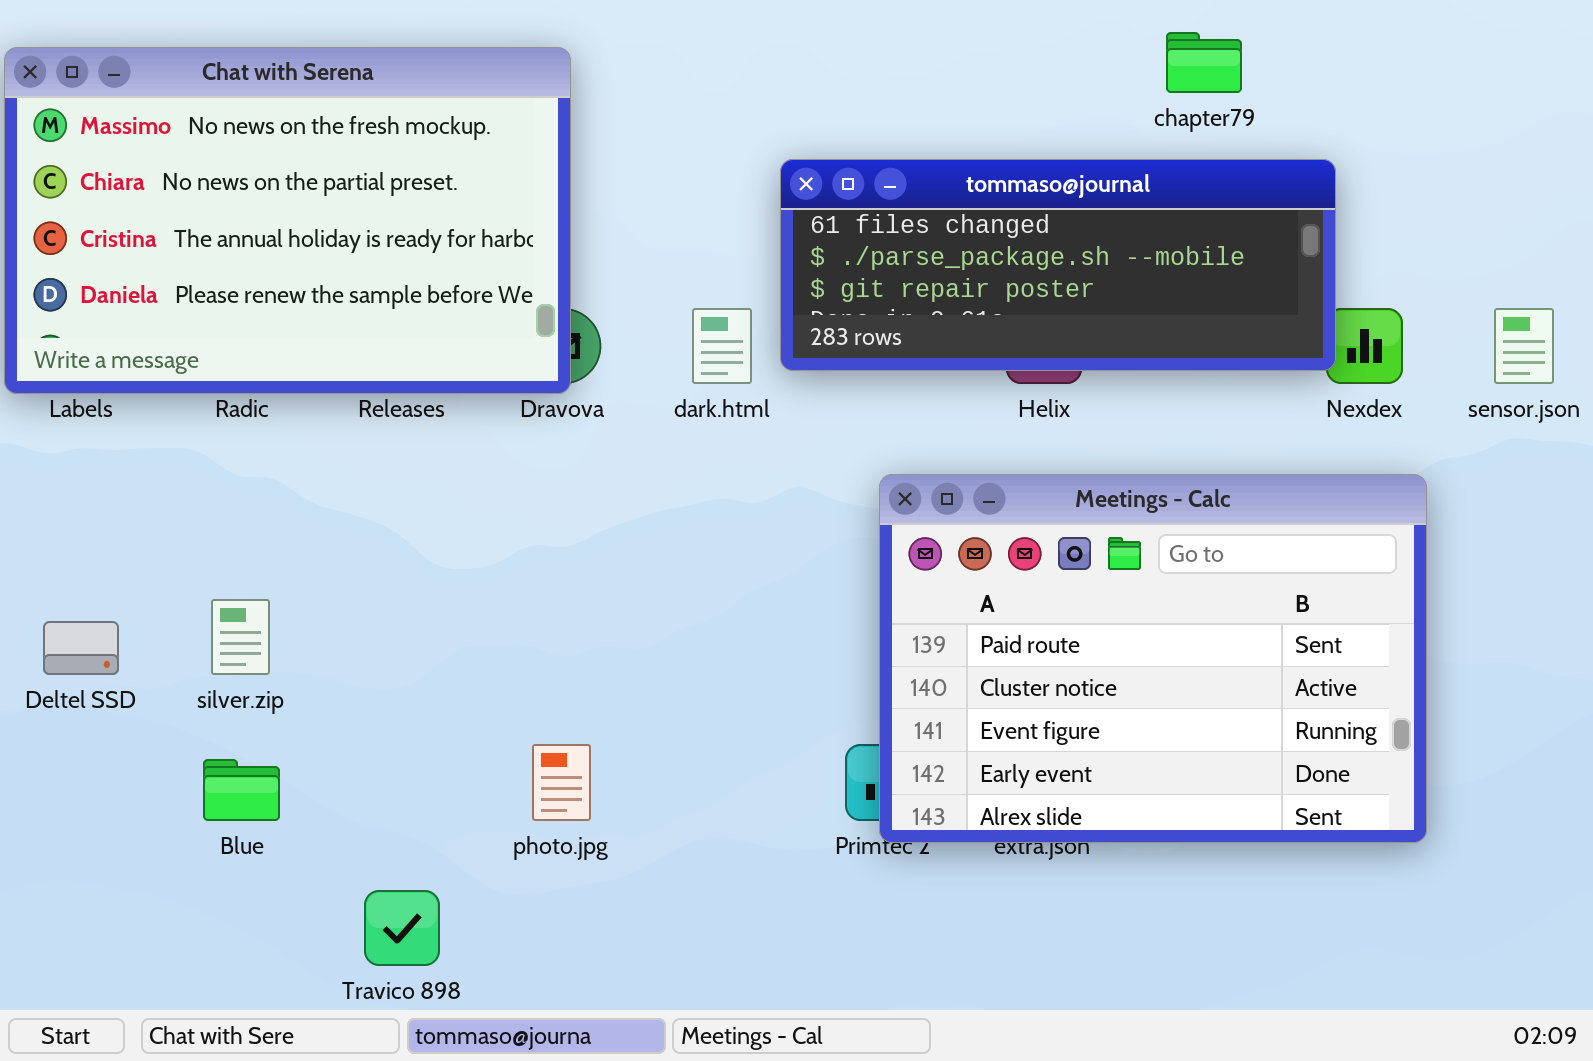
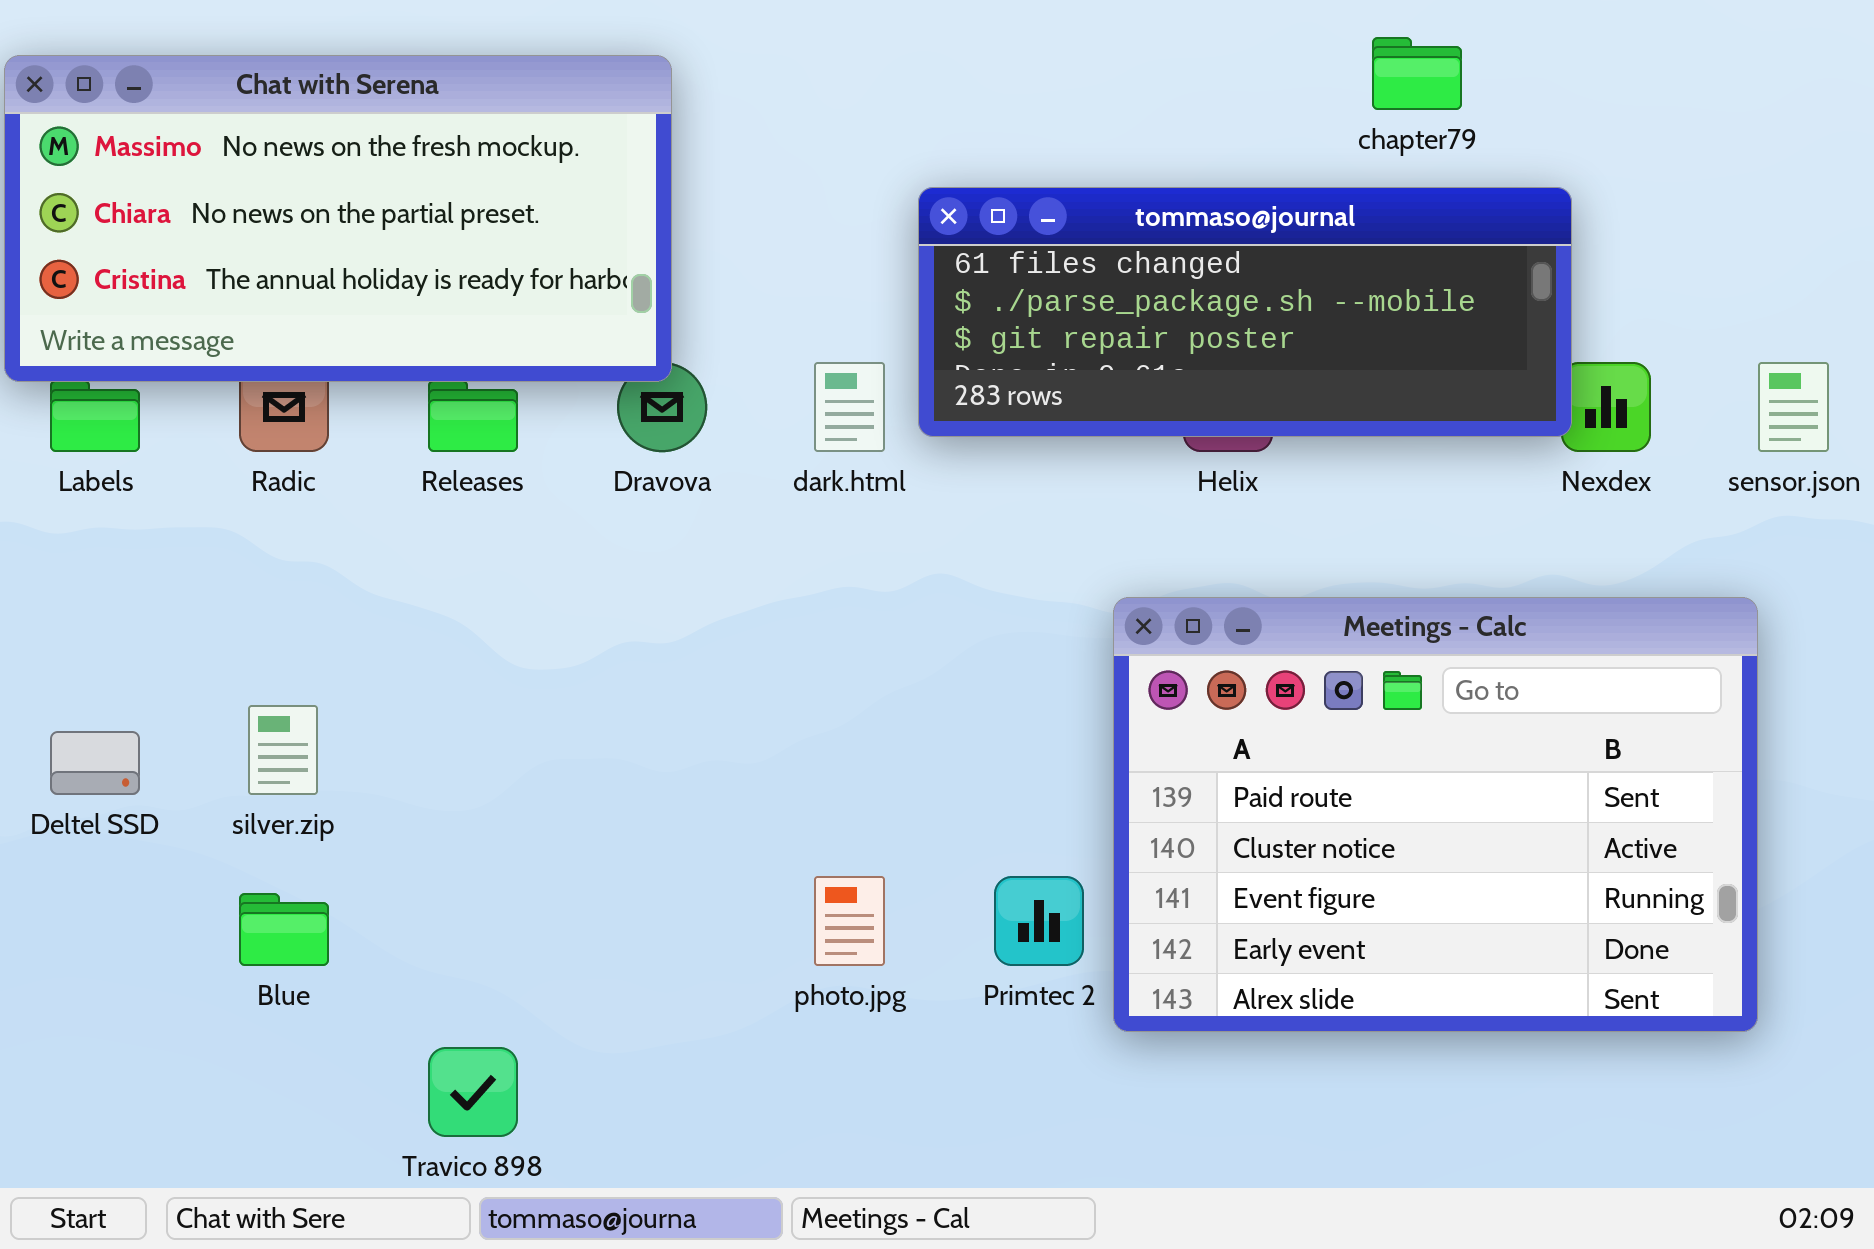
Chat with Serena: [4,47,571,394] -> [4,55,672,382], resized
Meetings - Calc: [879,474,1427,843] -> [1113,597,1758,1032], moved
photo.jpg: [532,744,591,821] -> [814,876,885,966], moved

